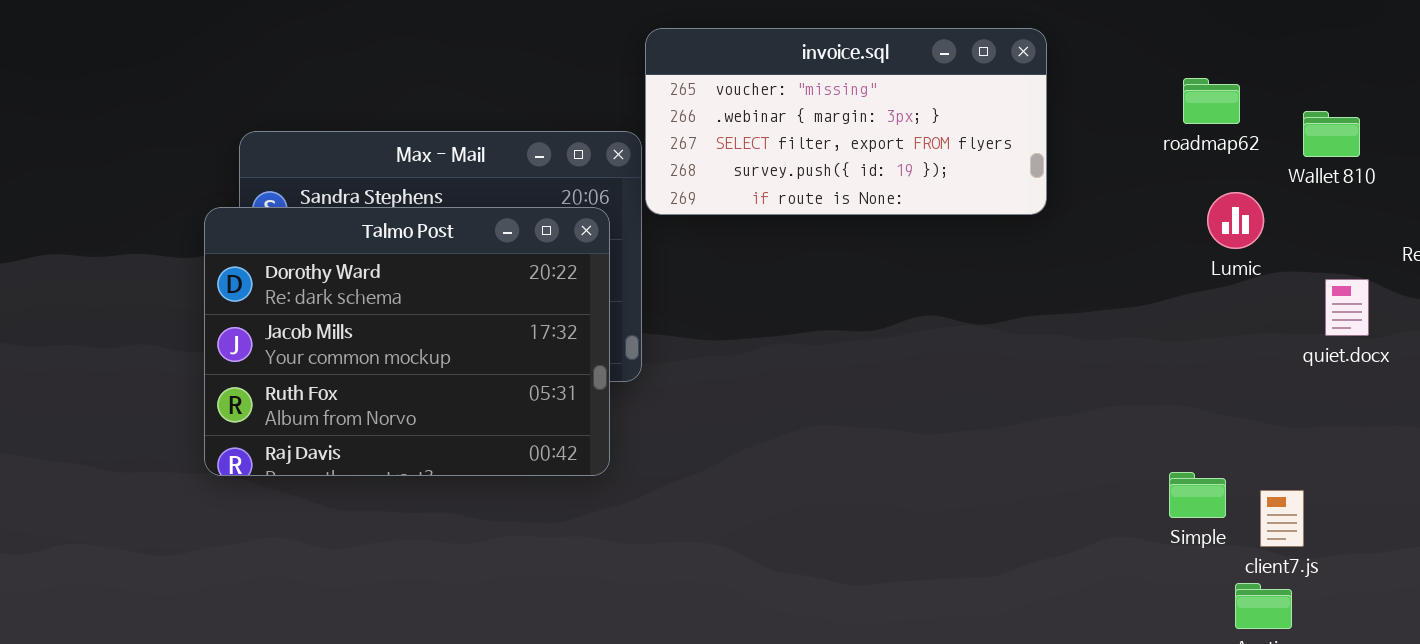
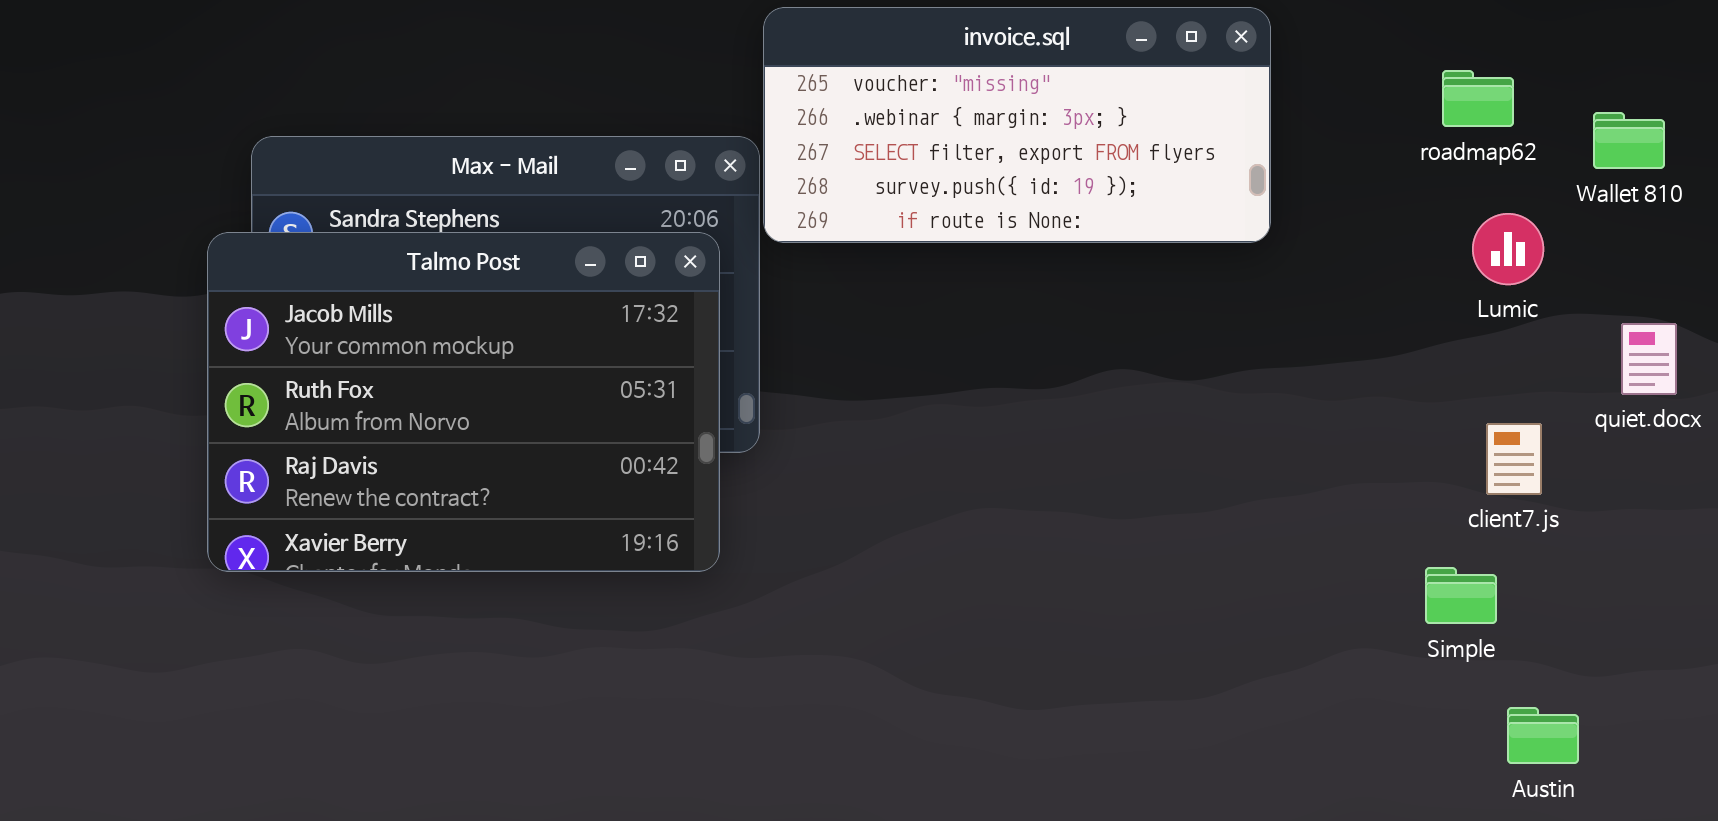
Talmo Post: [204,207,610,476] -> [207,232,720,572], scrolled down 1 row
client7.js: [1260,490,1304,547] -> [1486,423,1542,495], moved

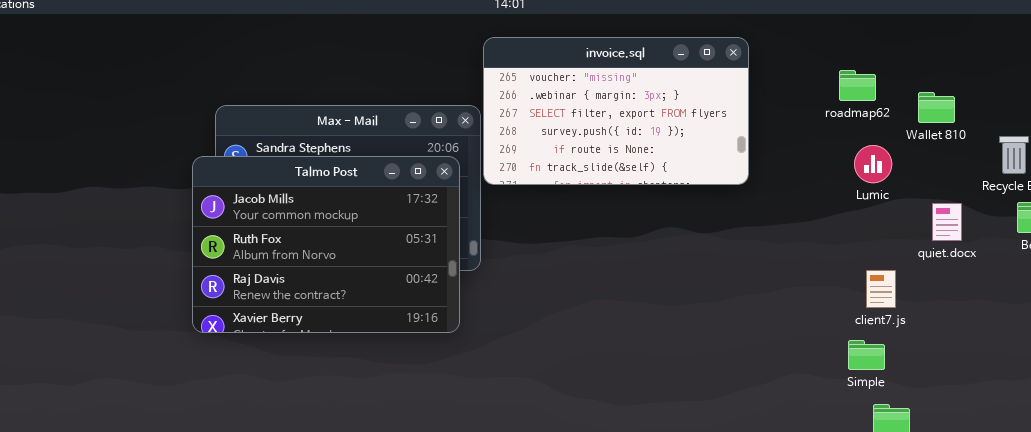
invoice.sql: [763,7,1271,243] -> [483,37,749,185], resized
client7.js: [1486,423,1542,495] -> [866,270,896,308], moved
Simple: [1425,567,1497,624] -> [848,340,885,370], moved

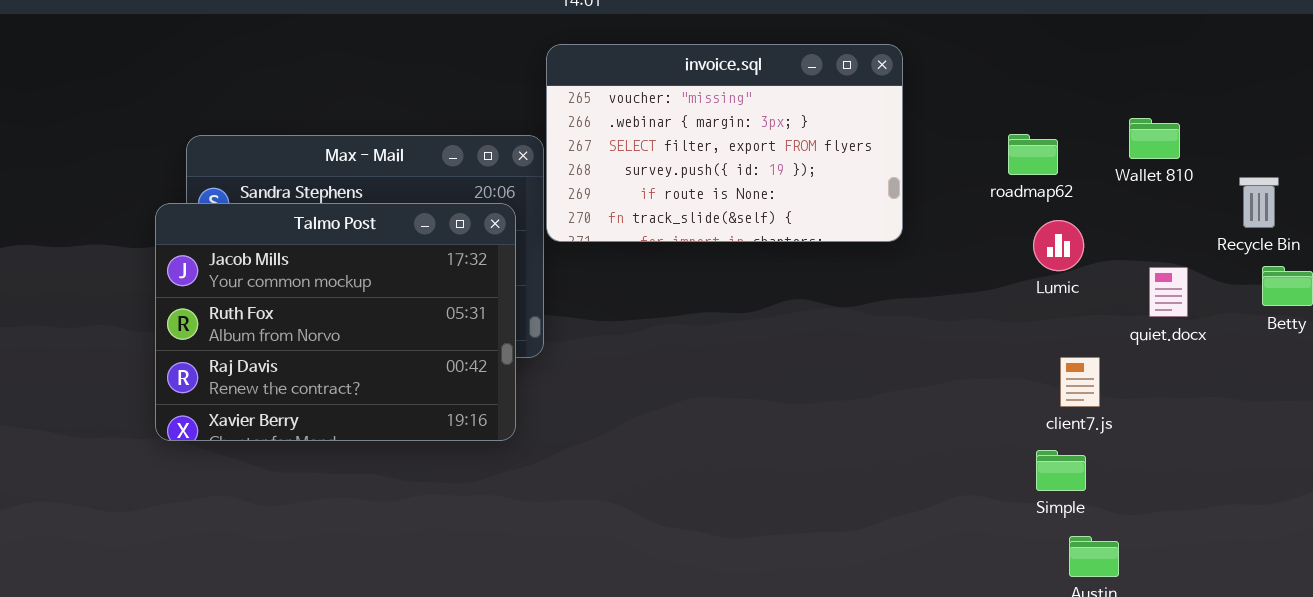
roadmap62: [839,70,876,101] -> [1008,134,1058,175], moved
Lumic: [854,145,892,183] -> [1033,220,1084,271], moved

